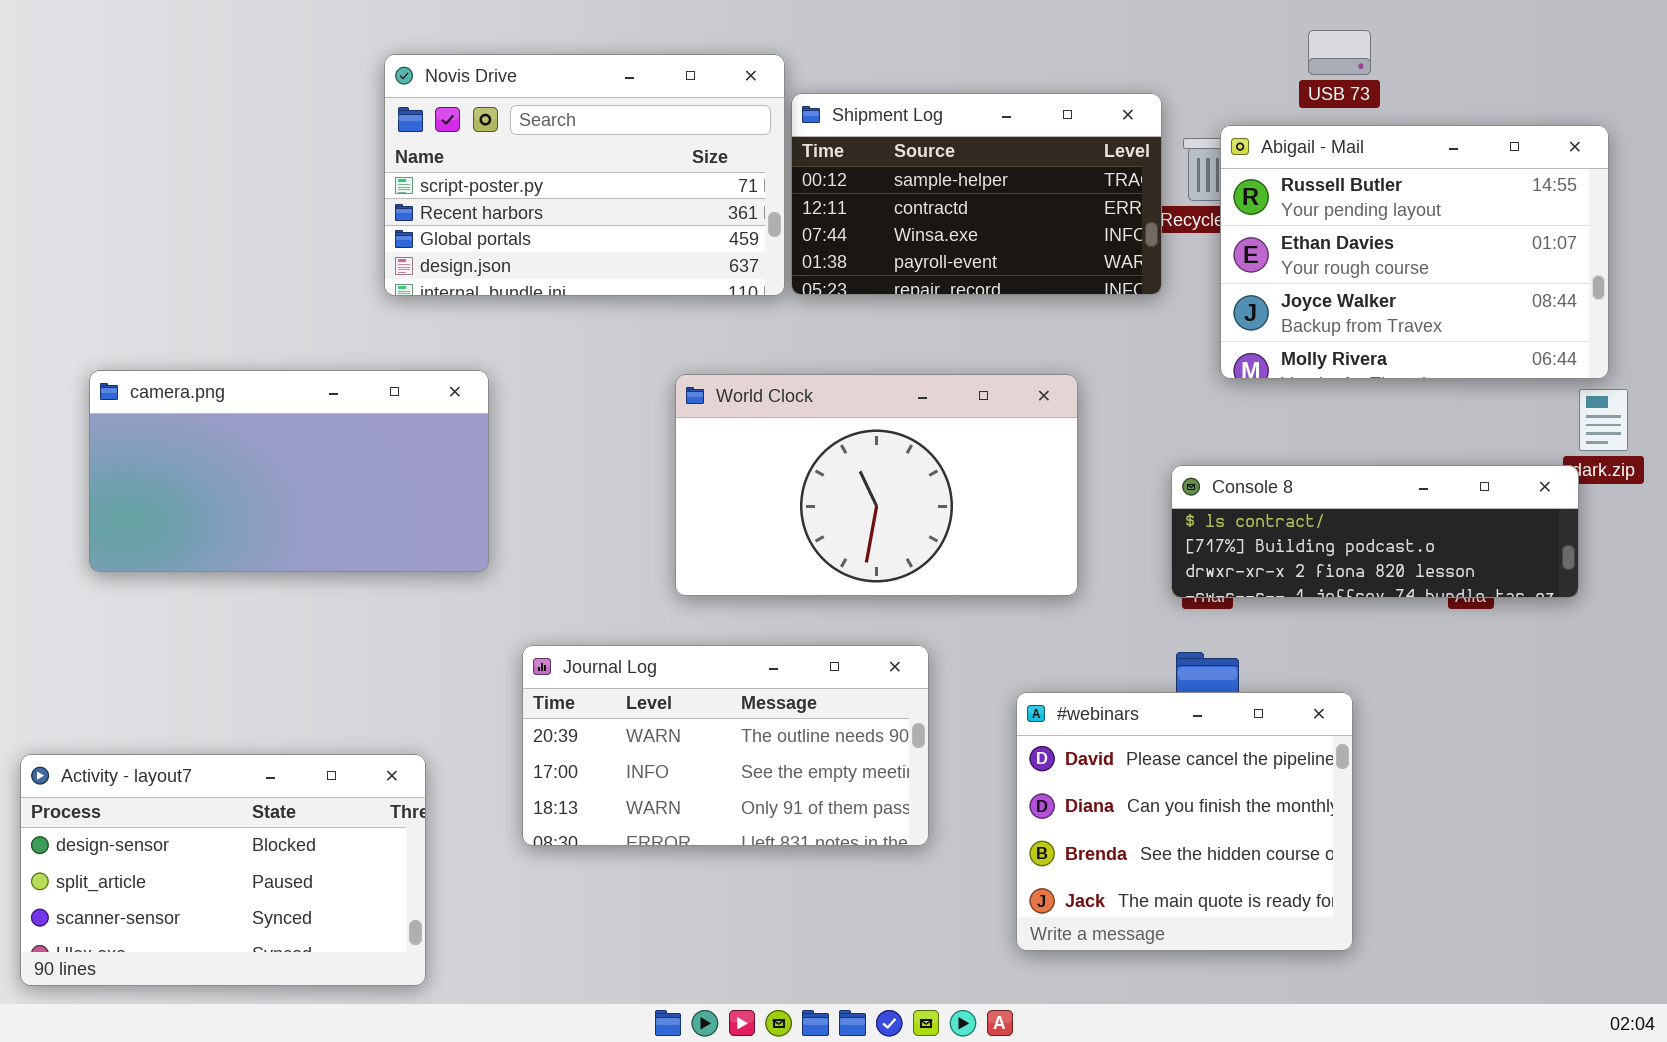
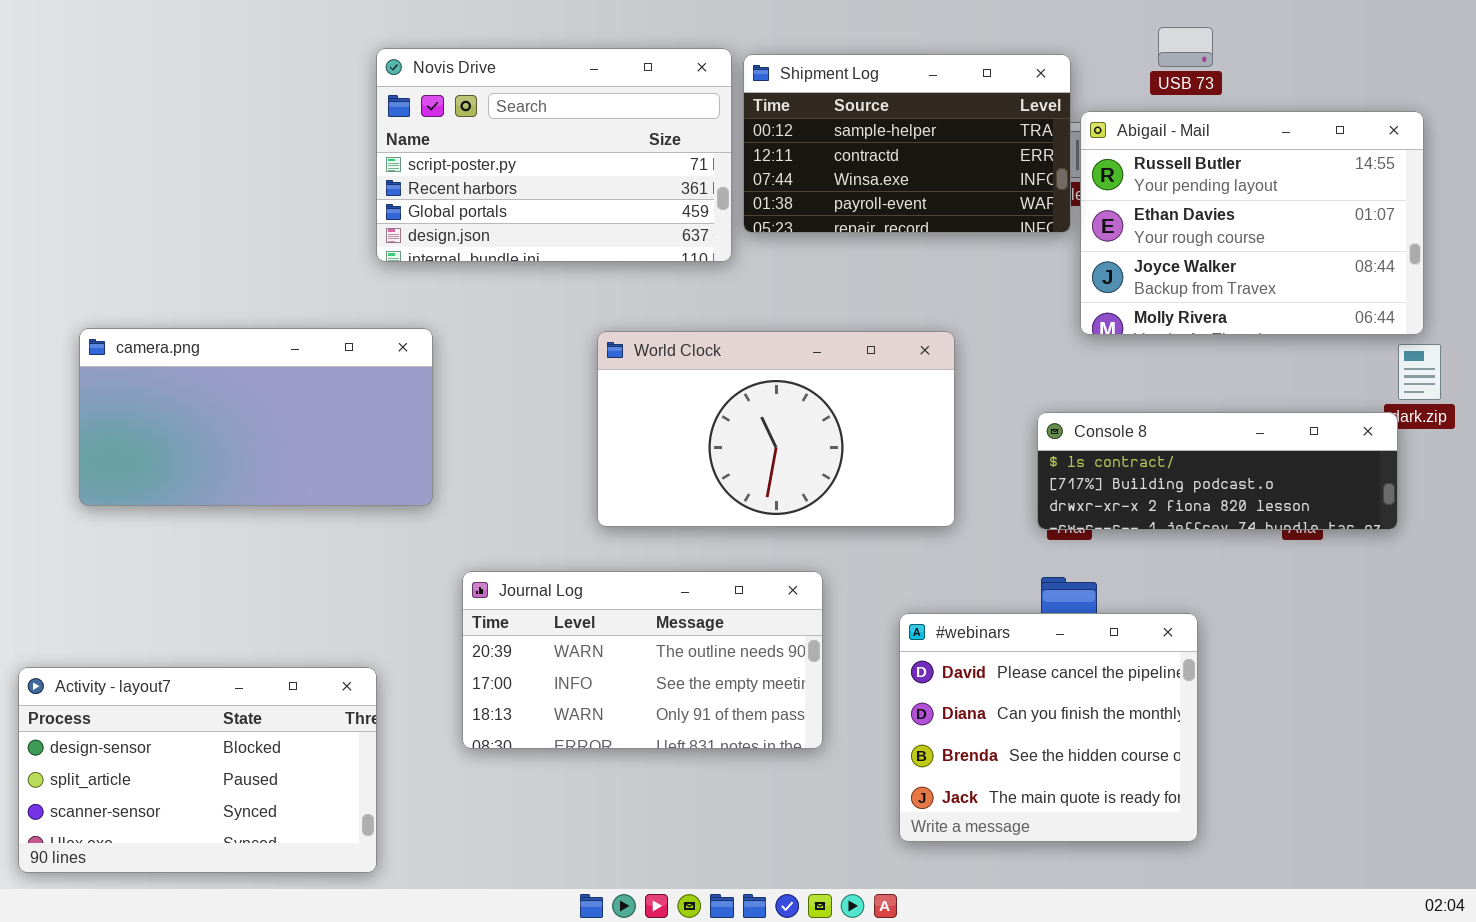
Novis Drive: [384,54,785,296] -> [376,48,732,262], moved
Shipment Log: [791,93,1162,295] -> [743,54,1071,233], moved

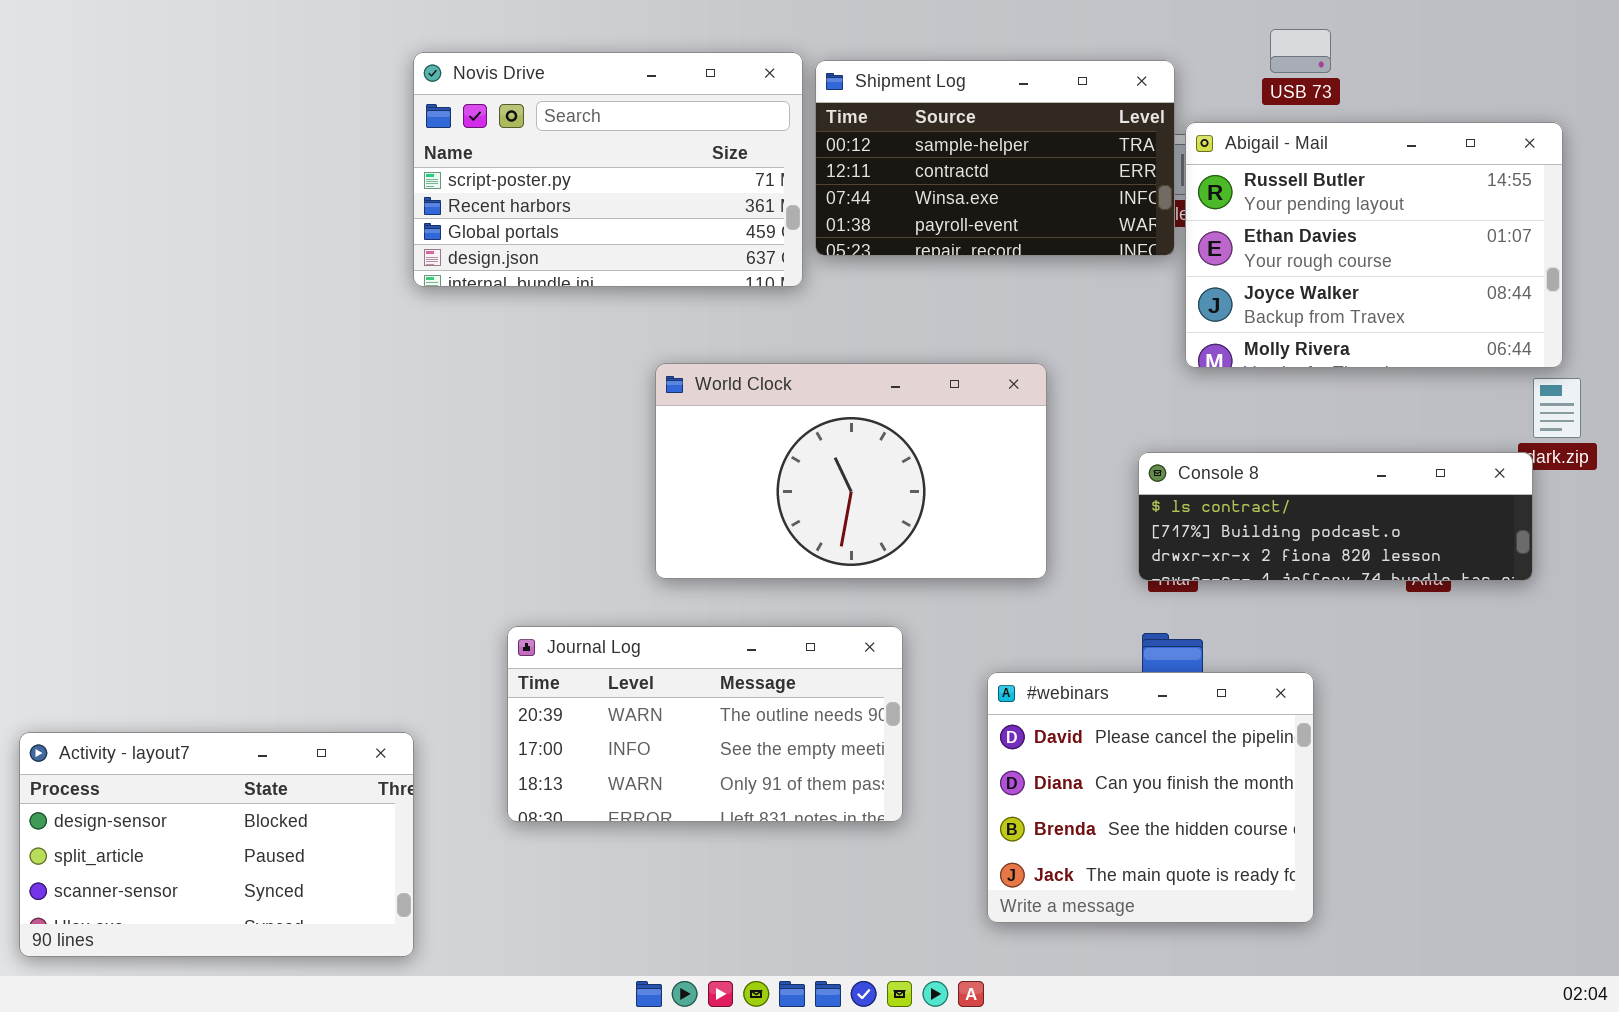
camera.png: [79,328,433,506] -> none, closed

